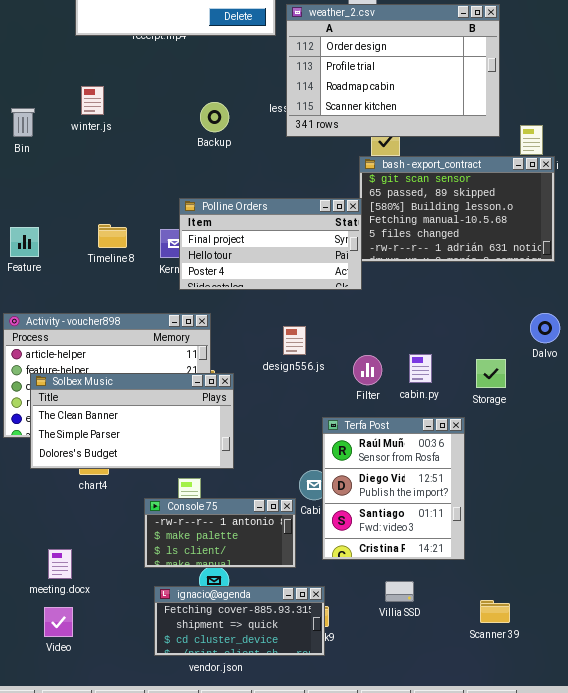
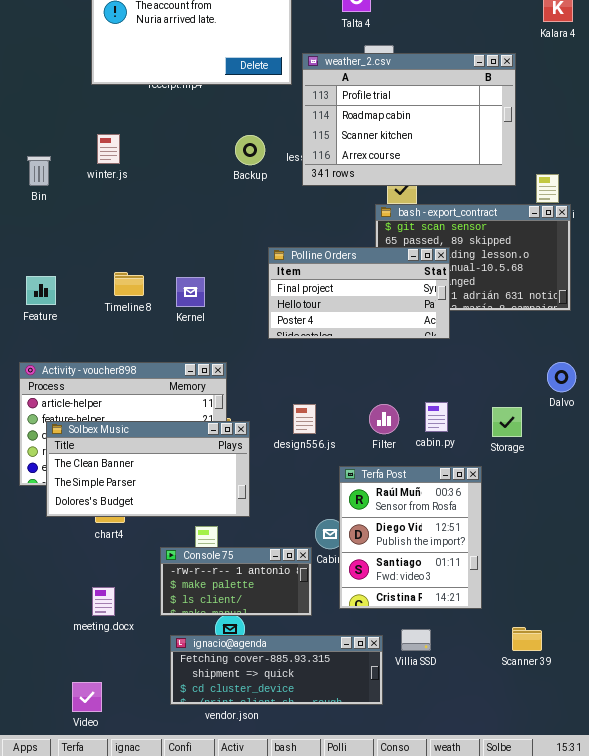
weather_2.csv: [286,4,500,137] -> [302,53,516,186], scrolled down 1 row
Backup: [200,102,229,132] -> [235,135,265,165], moved
Polline Orders: [179,198,362,290] -> [268,247,450,339], moved
design556.js: [283,326,306,355] -> [293,404,316,434], moved
meeting.docx: [48,549,72,579] -> [92,587,115,616], moved
ignacio@agenda: [154,586,325,656] -> [170,635,383,705], resized
Scanner 39: [480,600,510,623] -> [512,627,542,651], moved
Video: [44,607,73,637] -> [72,682,102,712], moved

